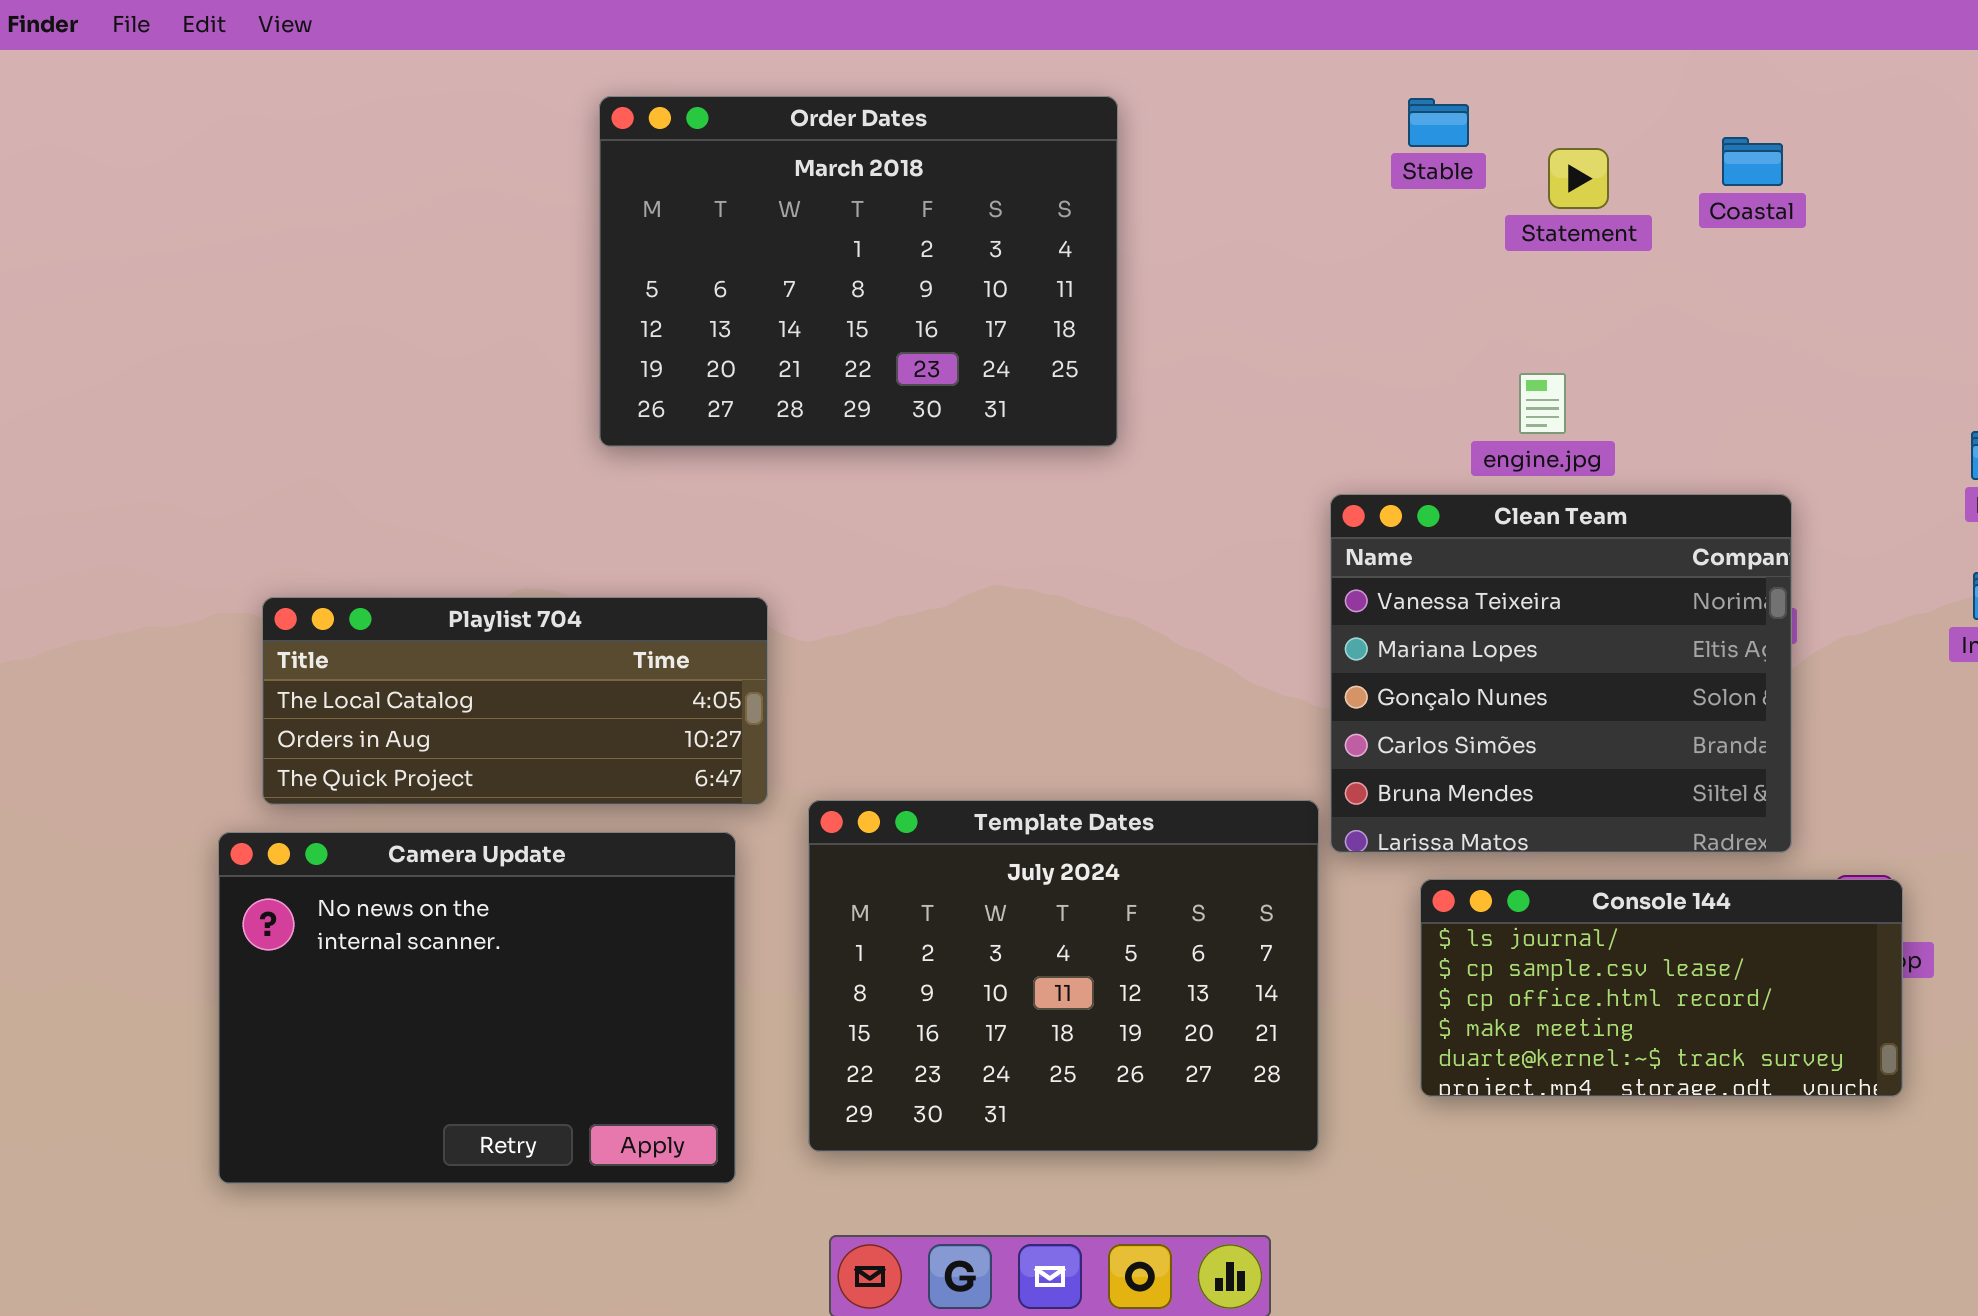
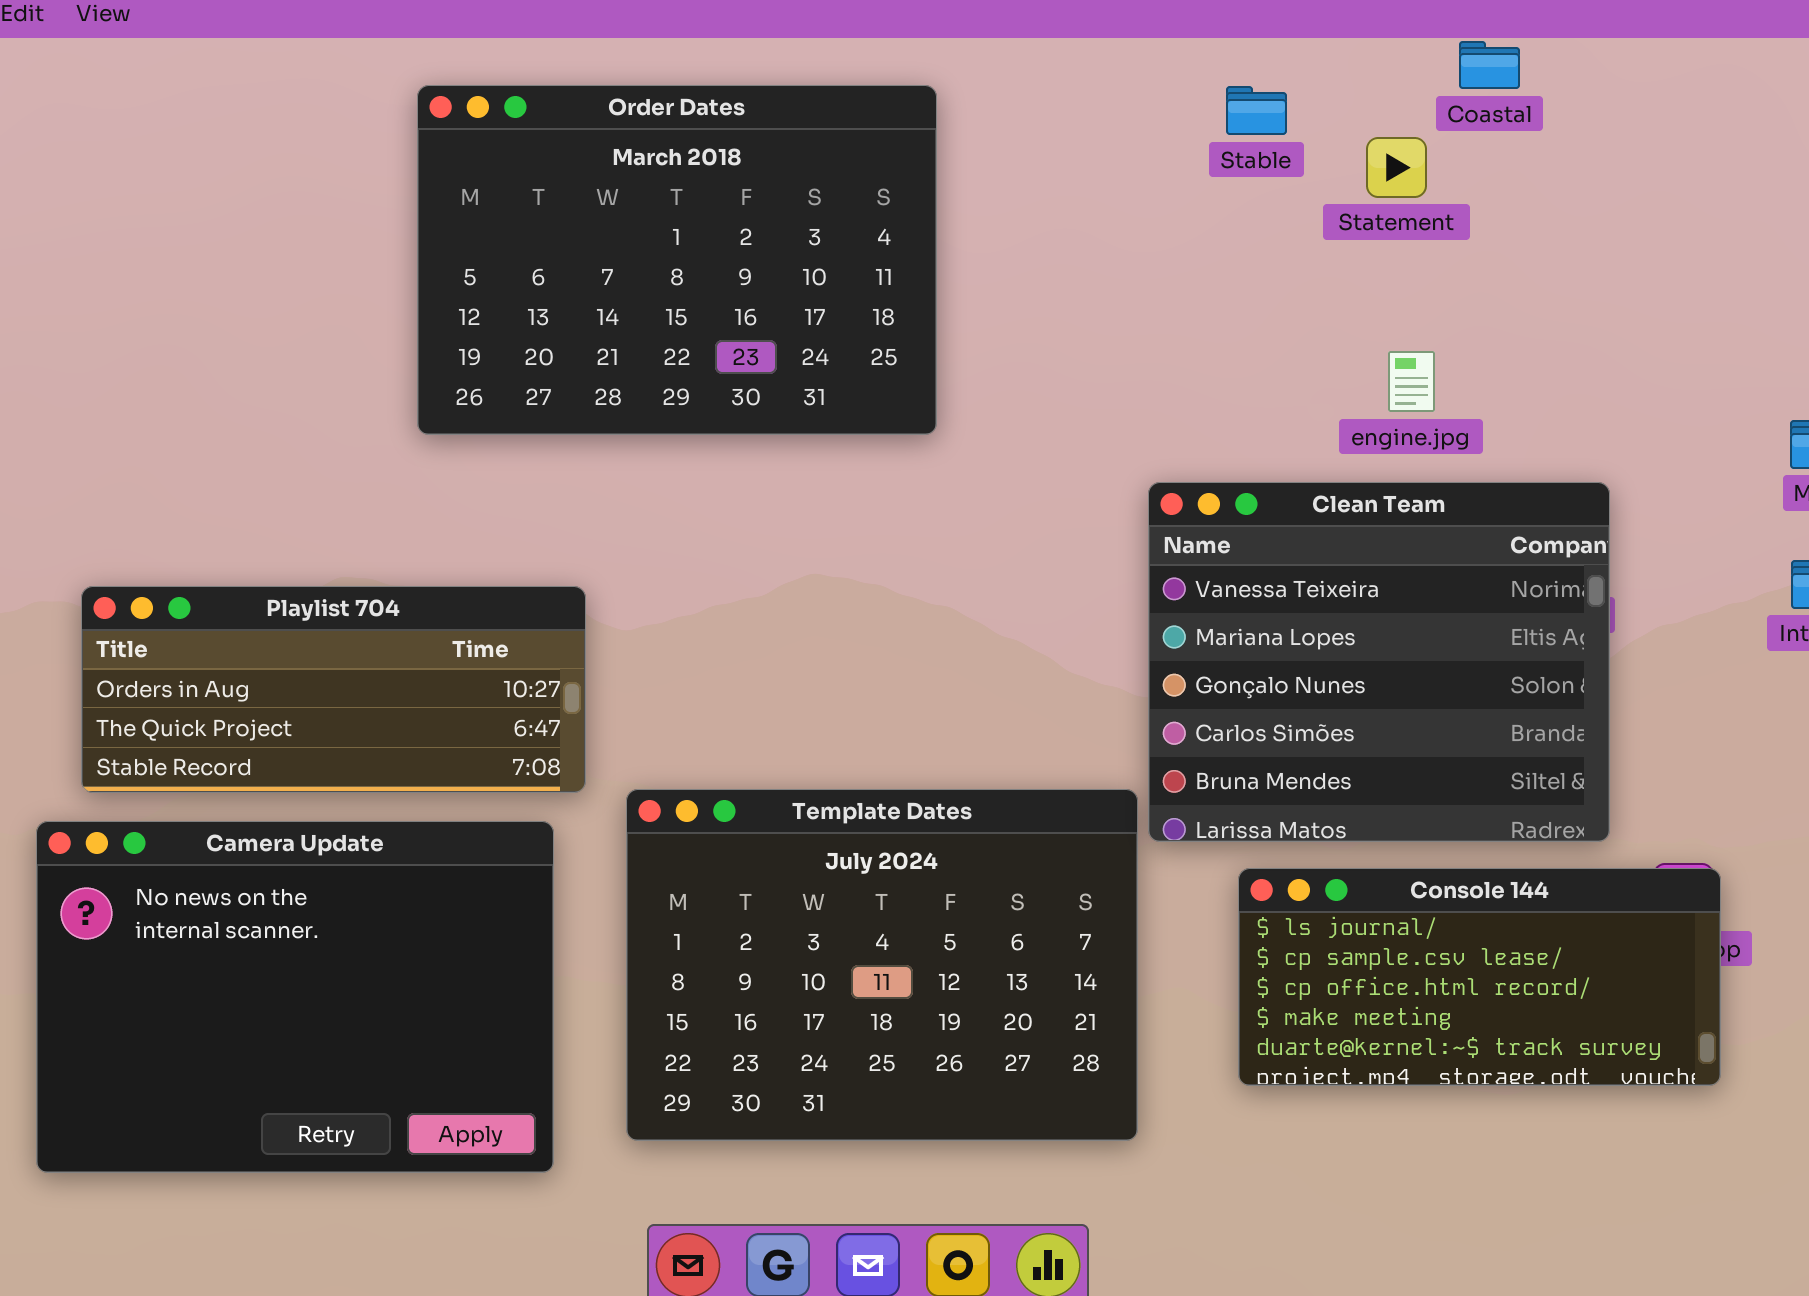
Coastal: [1722,137,1783,186] -> [1459,41,1520,89], moved
engine.jpg: [1519,373,1566,434] -> [1388,351,1435,412], moved
Playlist 704: [262,597,768,805] -> [81,586,586,793], scrolled down 1 row

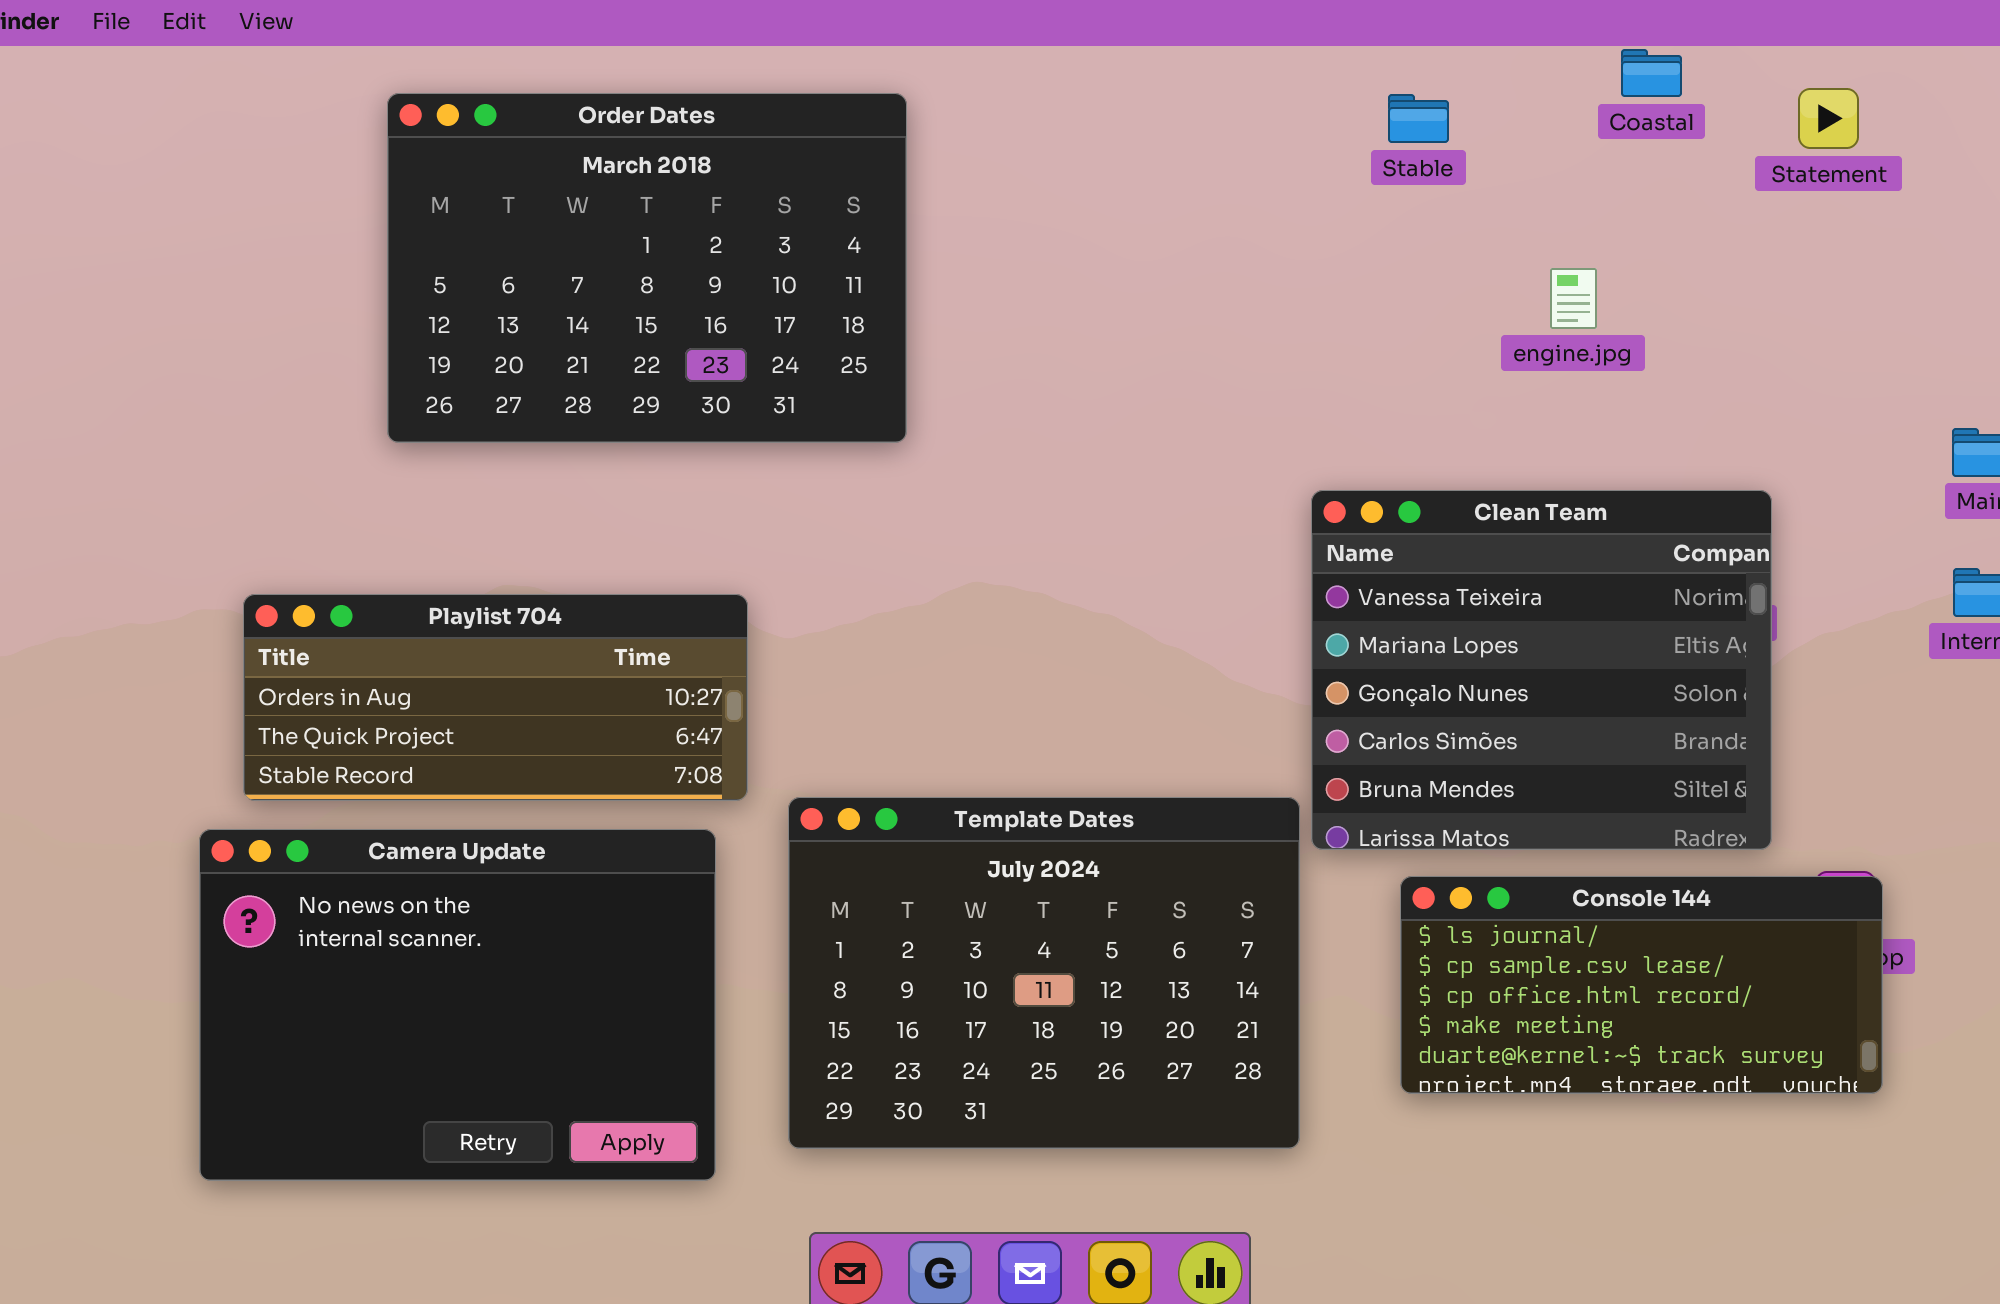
Order Dates: [417,85,937,435] -> [387,93,907,443], moved
Statement: [1366,137,1427,198] -> [1798,88,1859,149], moved
engine.jpg: [1388,351,1435,412] -> [1550,268,1597,329], moved

